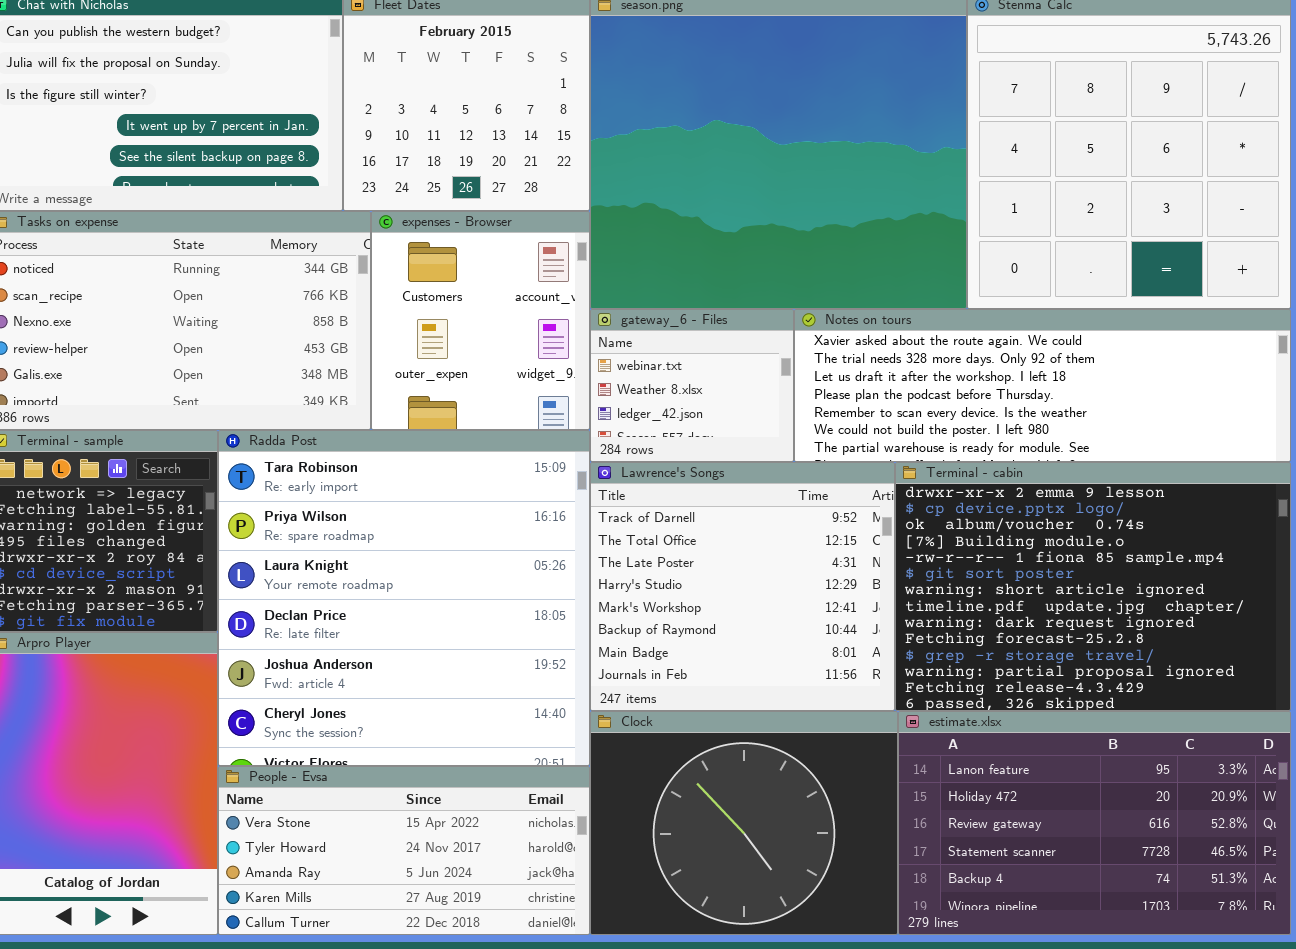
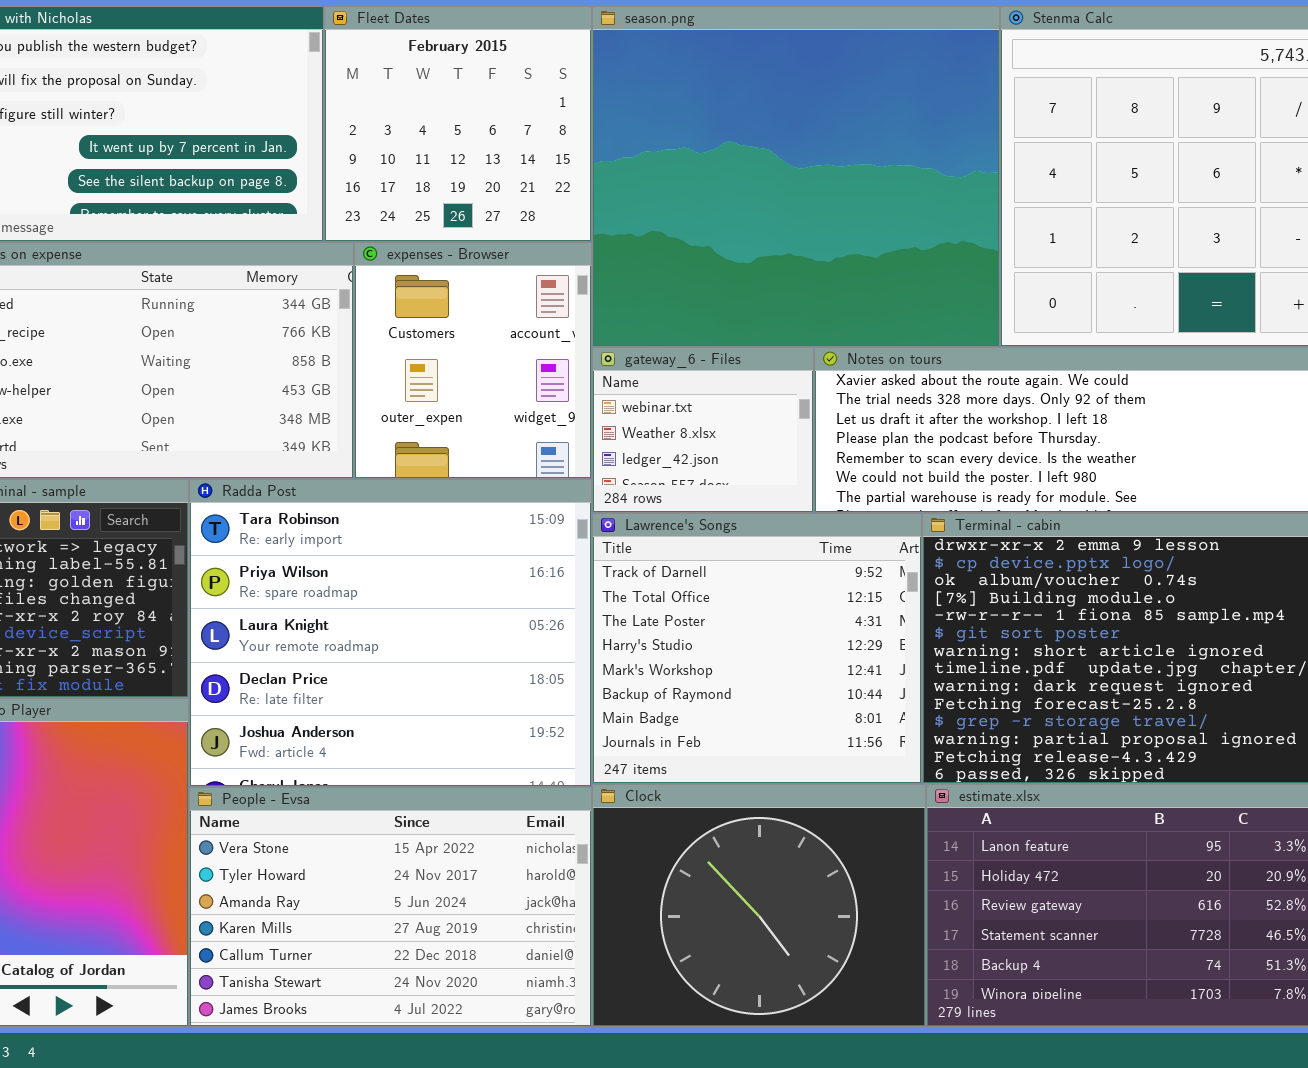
Radda Post: [218,430,590,766] -> [189,479,592,787], resized
People - Evsa: [218,766,590,935] -> [189,787,592,1027], resized

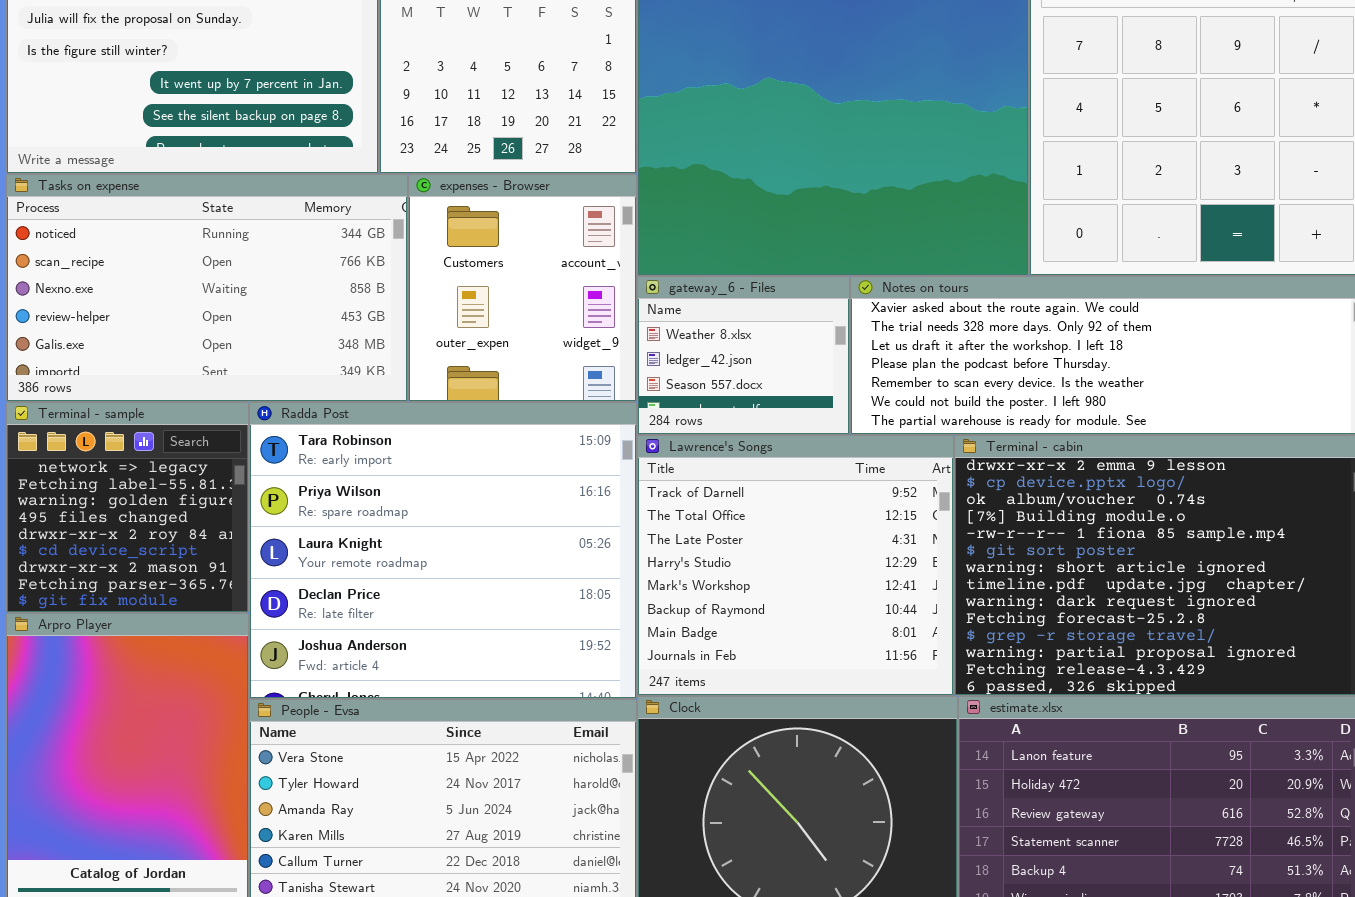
gateway_6 - Files: [592,347,814,513] -> [637,276,850,435], scrolled down 1 row

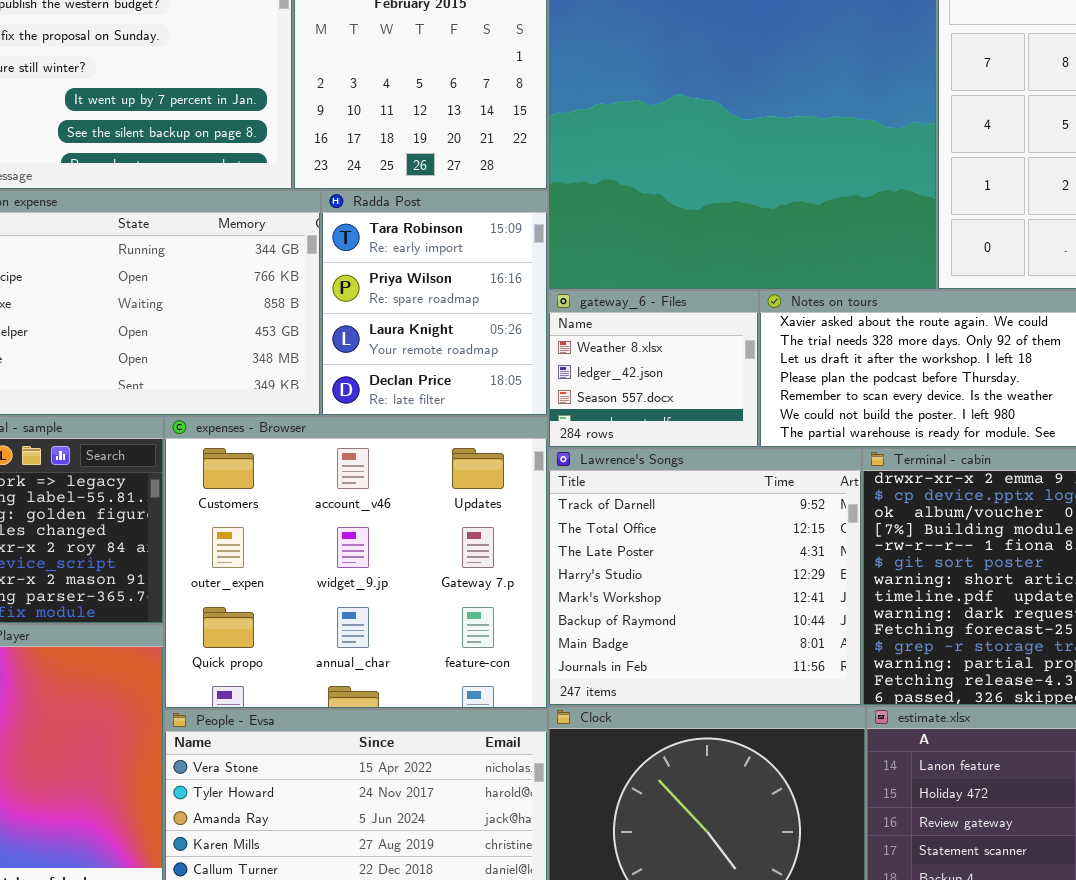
expenses - Browser: [408,174,637,402] -> [164,416,548,709], moved, resized
Radda Post: [249,402,637,699] -> [321,190,548,416], moved, resized

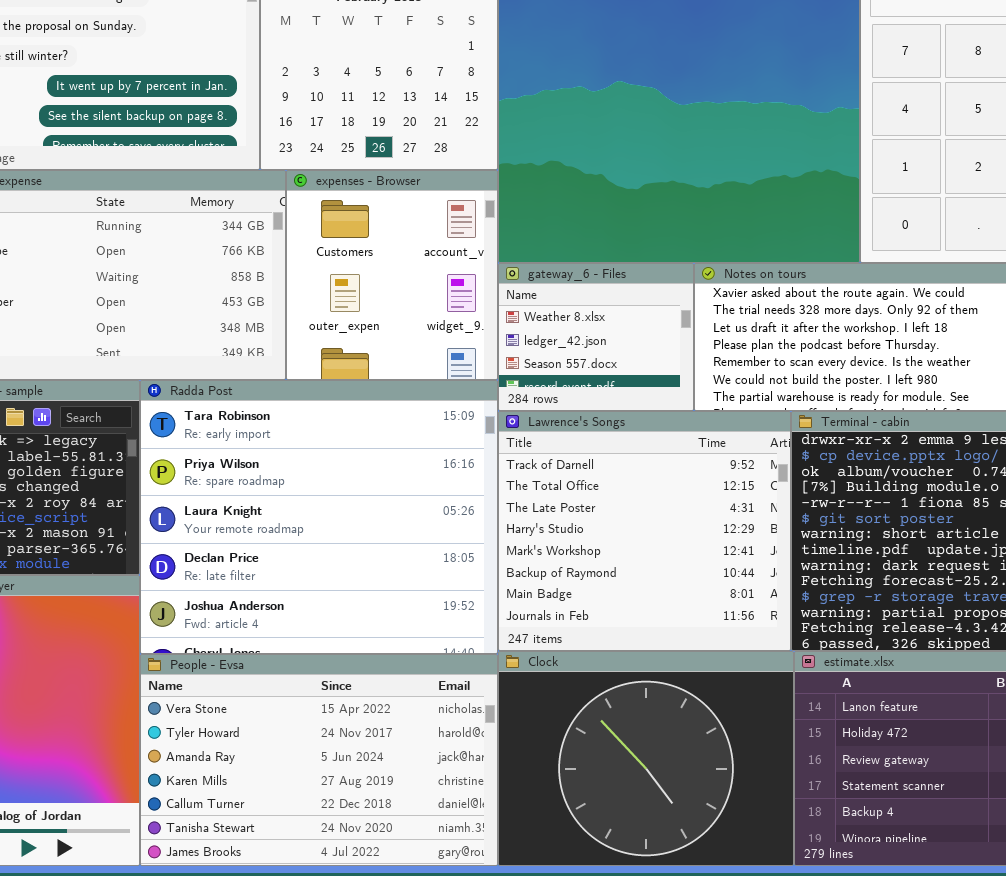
Radda Post: [321,190,548,416] -> [140,380,498,654], moved, resized
expenses - Browser: [164,416,548,709] -> [286,170,498,380], moved, resized

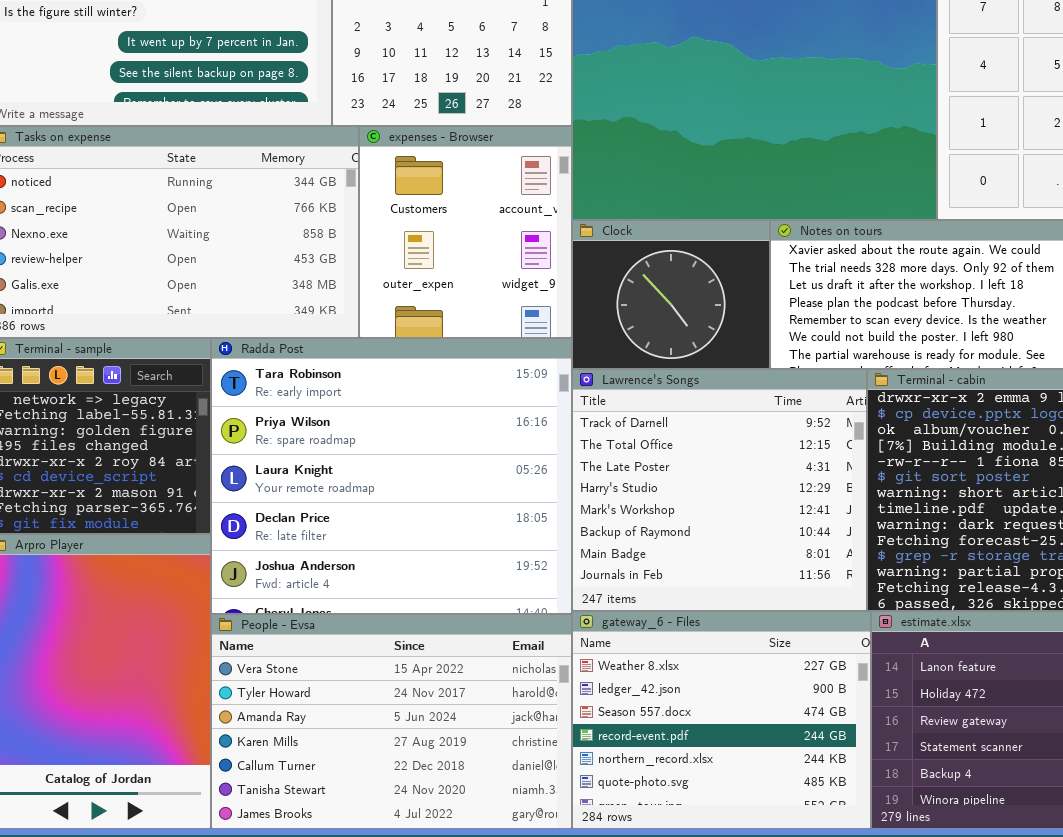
gateway_6 - Files: [498,263,694,411] -> [572,611,871,829], moved, resized
Clock: [498,651,794,866] -> [572,220,770,369], moved, resized

